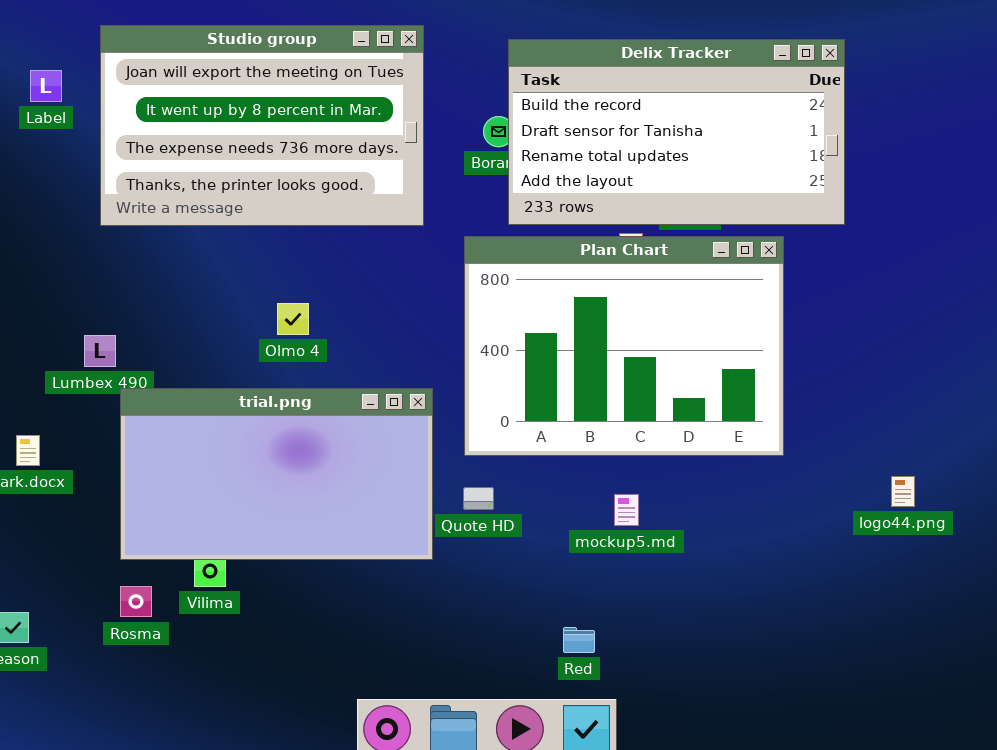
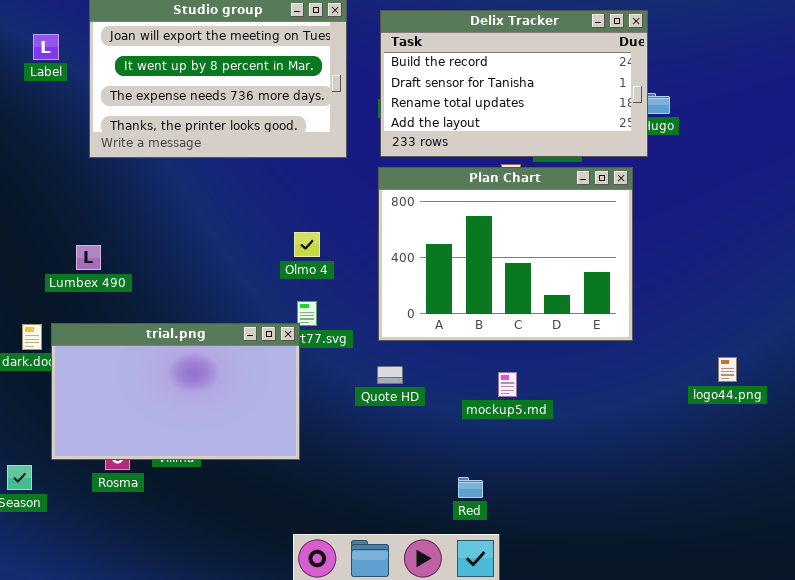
Delix Tracker: [508,39,845,225] -> [380,10,648,157], moved
Olmo 4: [277,303,309,335] -> [294,232,320,257], moved
trial.png: [120,388,433,560] -> [51,323,300,460], moved

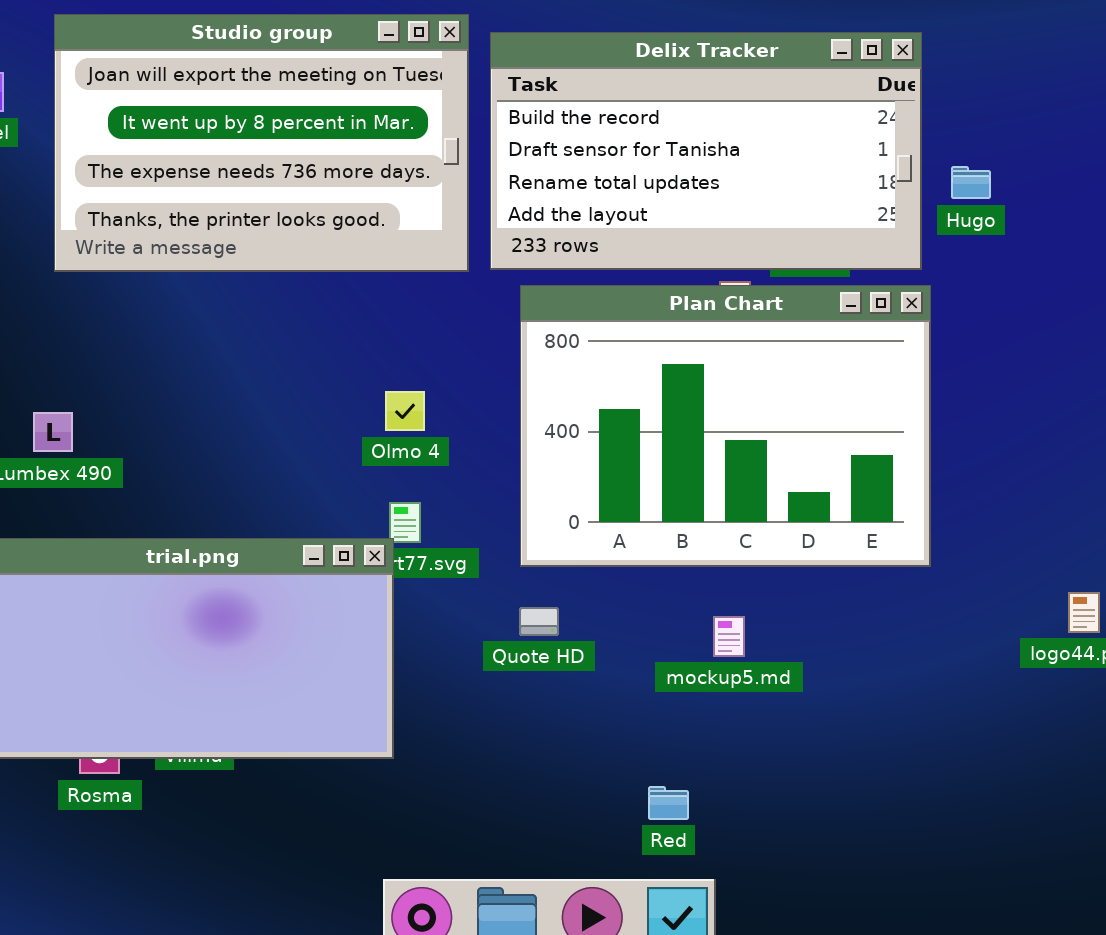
Delix Tracker: [380,10,648,157] -> [490,32,922,270], moved

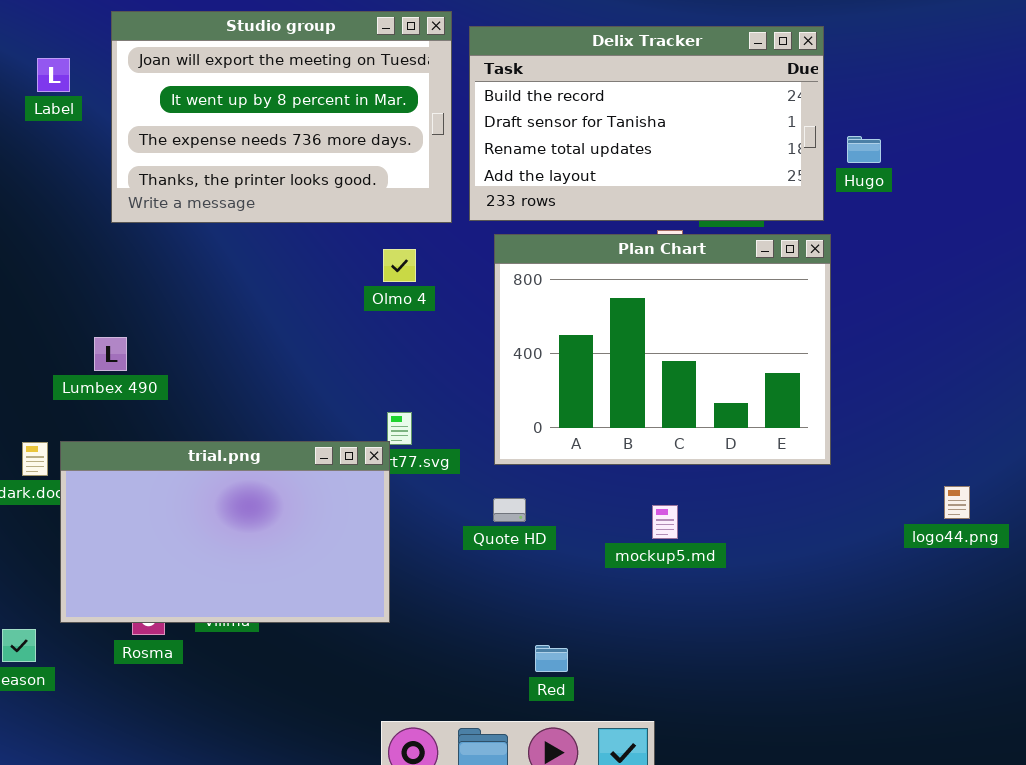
Olmo 4: [385,391,425,431] -> [383,249,416,282], moved
Red: [648,786,689,820] -> [535,645,568,672], moved

